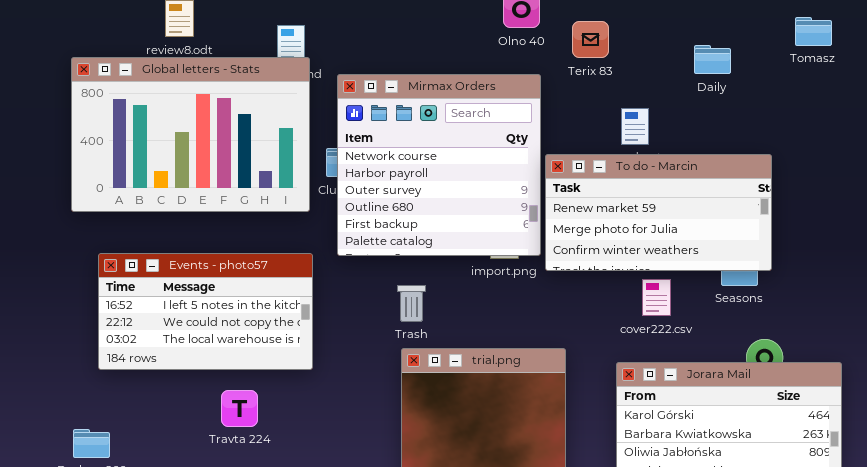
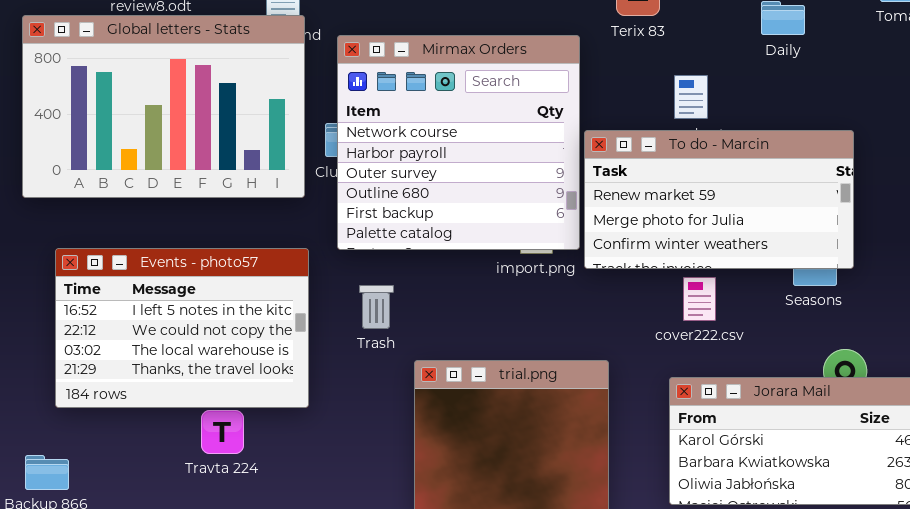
Events - photo57: [98,253,313,370] -> [55,248,309,408], resized
cover222.csv: [642,279,671,316] -> [683,277,716,321], moved
Trash: [397,285,426,322] -> [359,285,394,329], moved

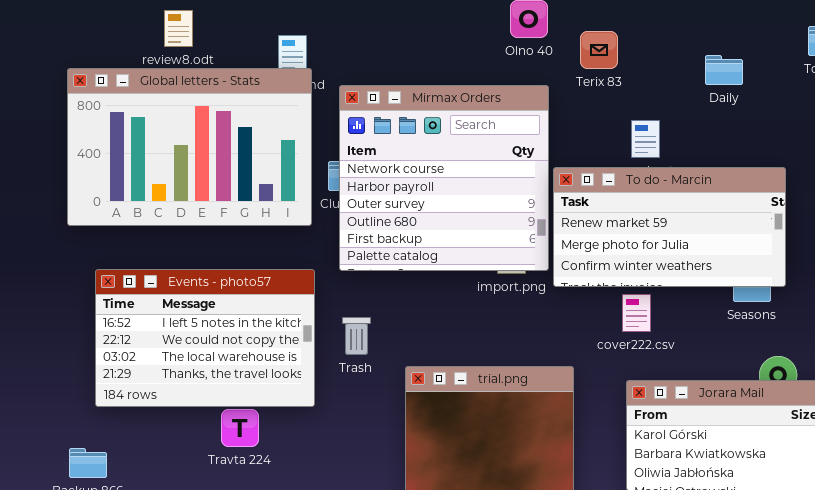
cover222.csv: [683,277,716,321] -> [622,294,651,332], moved
Trash: [359,285,394,329] -> [342,317,371,355], moved

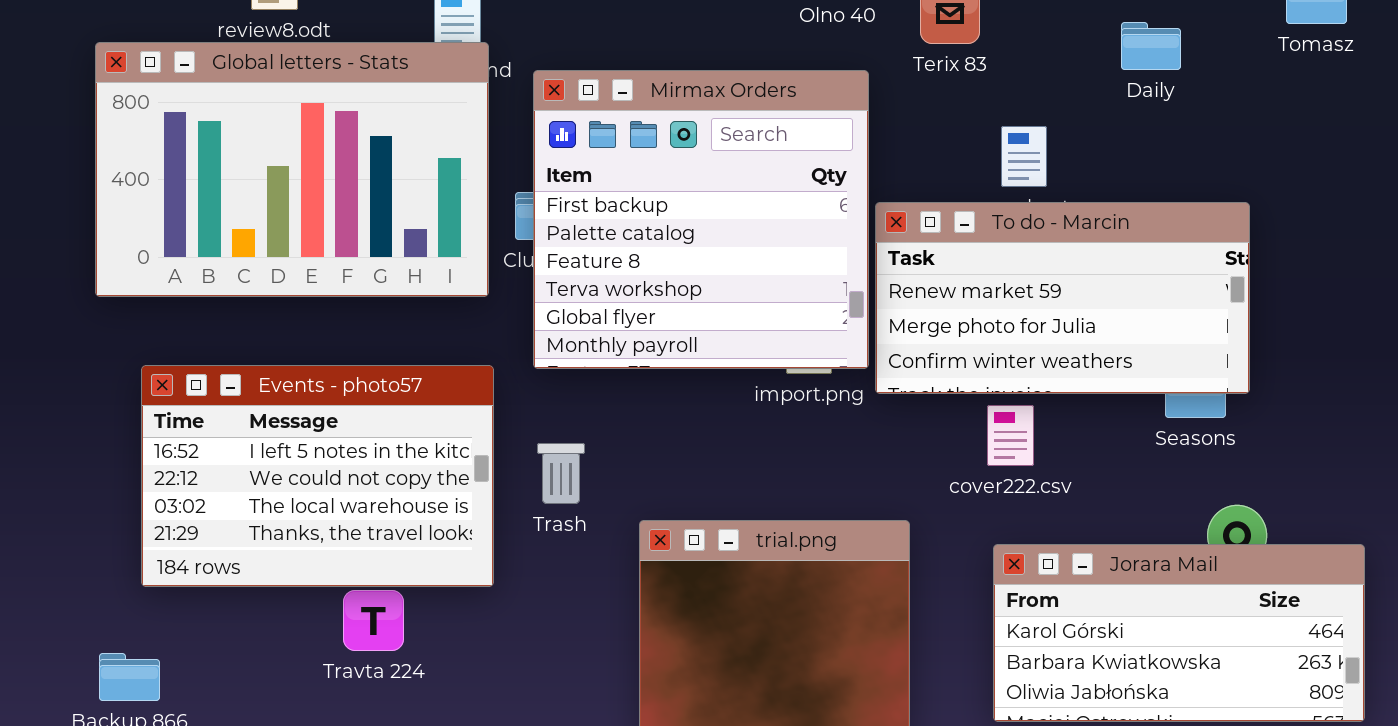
Mirmax Orders: [339,85,549,271] -> [533,70,869,369], scrolled down 4 rows

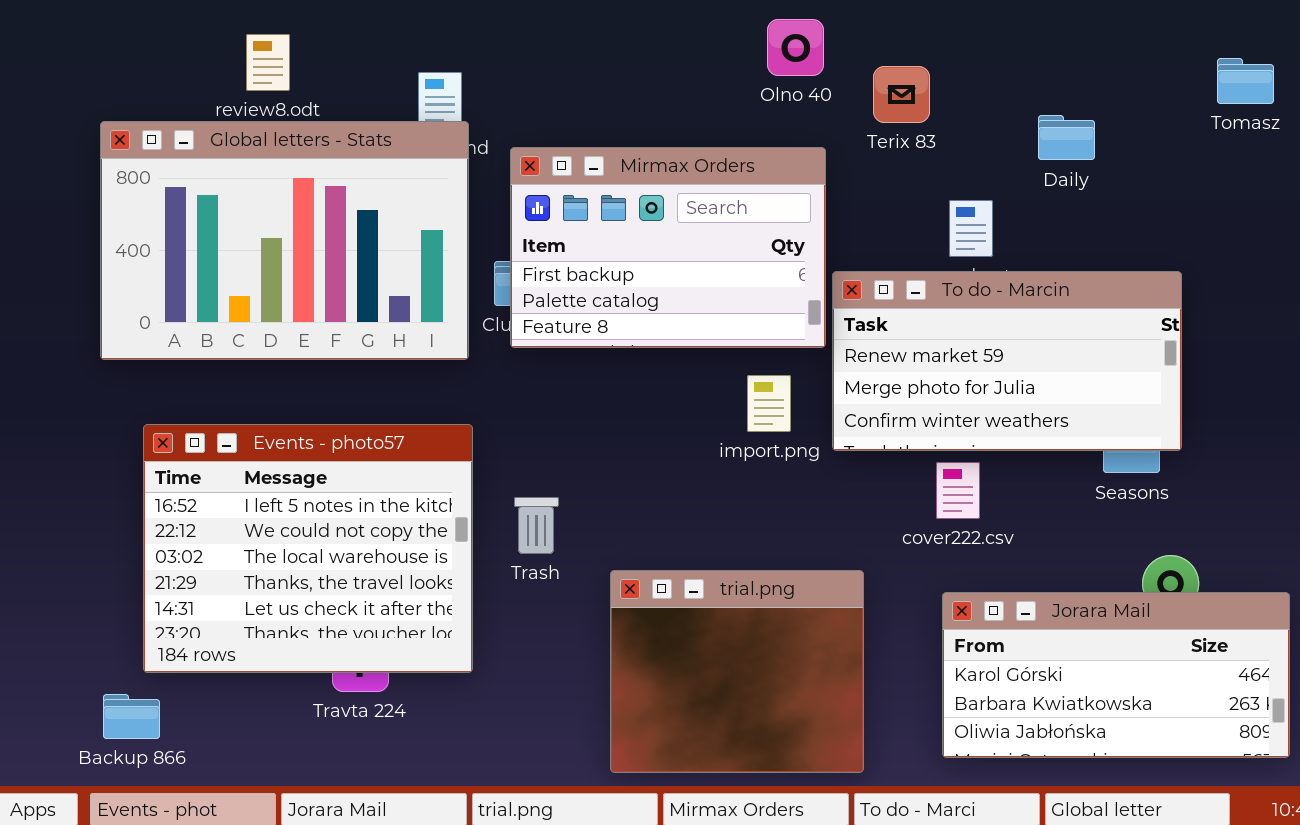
Daily: [1121,22,1181,70] -> [1038,115,1095,160], moved
Mirmax Orders: [533,70,869,369] -> [510,147,826,348], resized
Events - photo57: [141,365,494,587] -> [143,424,473,673], resized

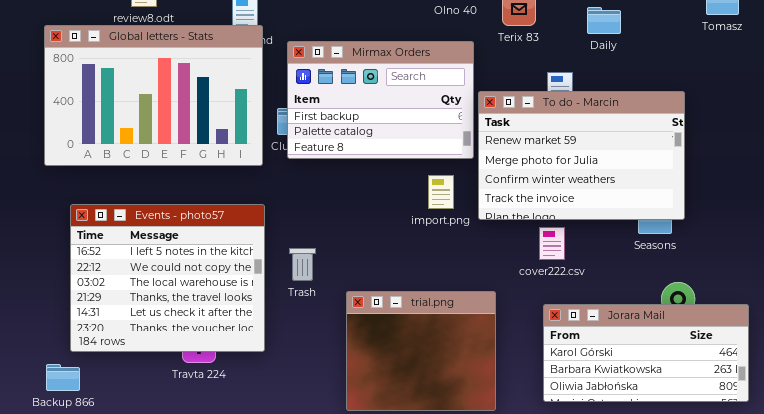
Daily: [1038,115,1095,160] -> [587,7,621,34], moved
To do - Marcin: [832,271,1182,451] -> [478,91,685,220], resized

